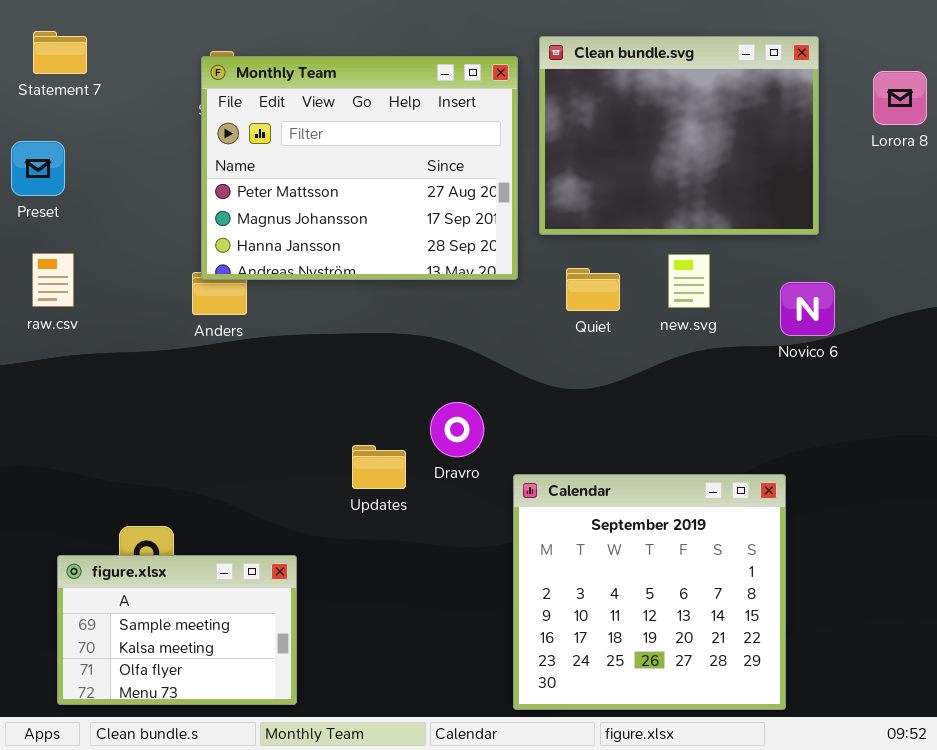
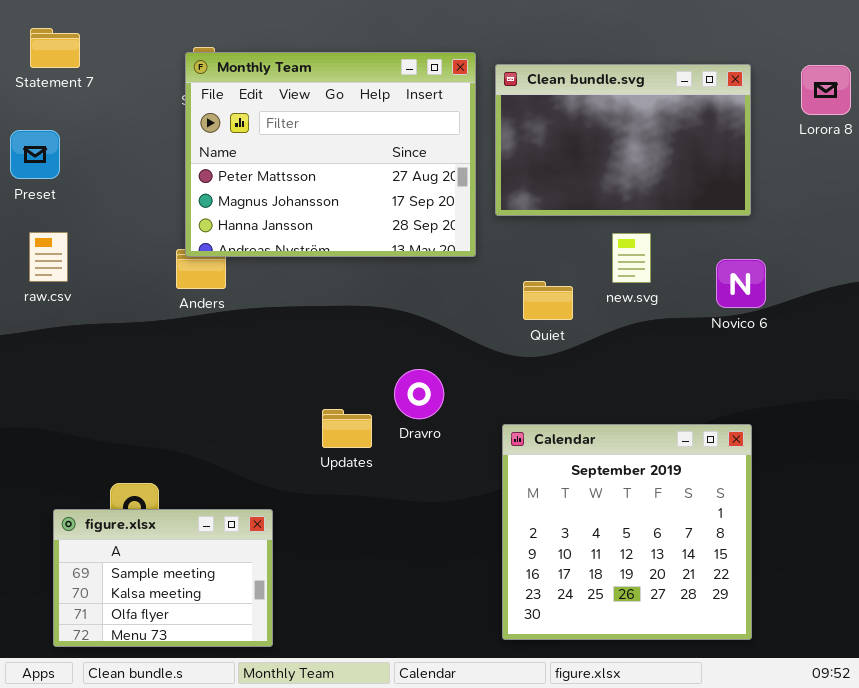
Clean bundle.svg: [539,36,819,235] -> [495,64,751,216], resized
Quiet: [566,268,620,311] -> [523,281,573,320], moved
Calendar: [513,474,786,710] -> [502,424,752,640], moved

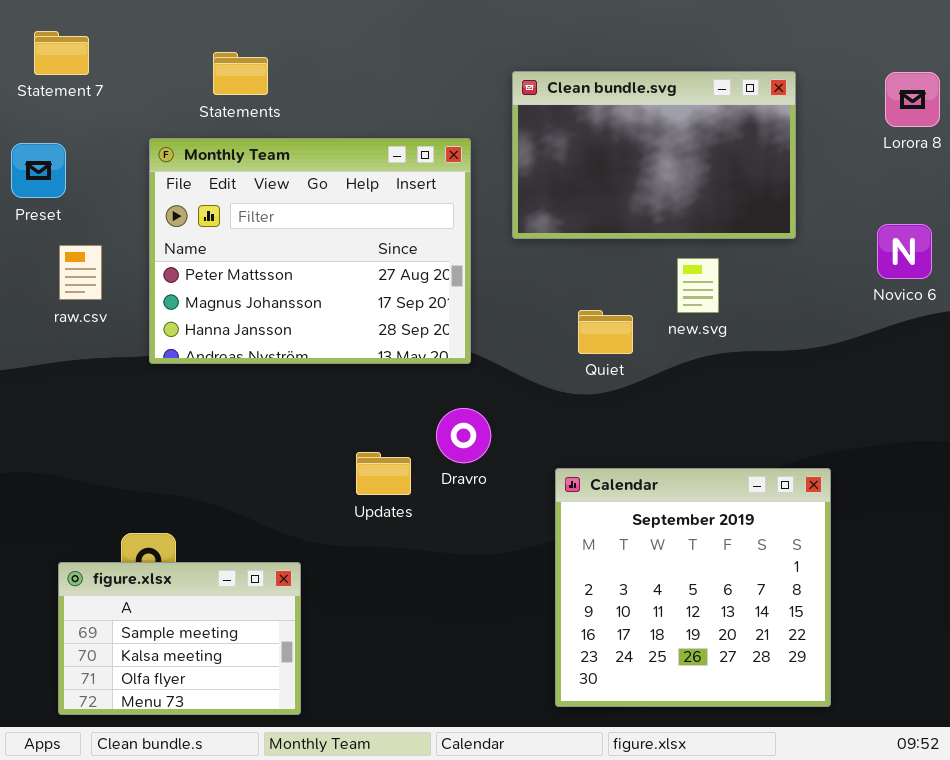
Monthly Team: [185,52,476,257] -> [149,138,471,364], moved
Clean bundle.svg: [495,64,751,216] -> [512,71,796,239], moved
raw.csv: [29,232,68,282] -> [59,245,102,300], moved
Novico 6: [716,259,766,308] -> [877,224,932,279], moved

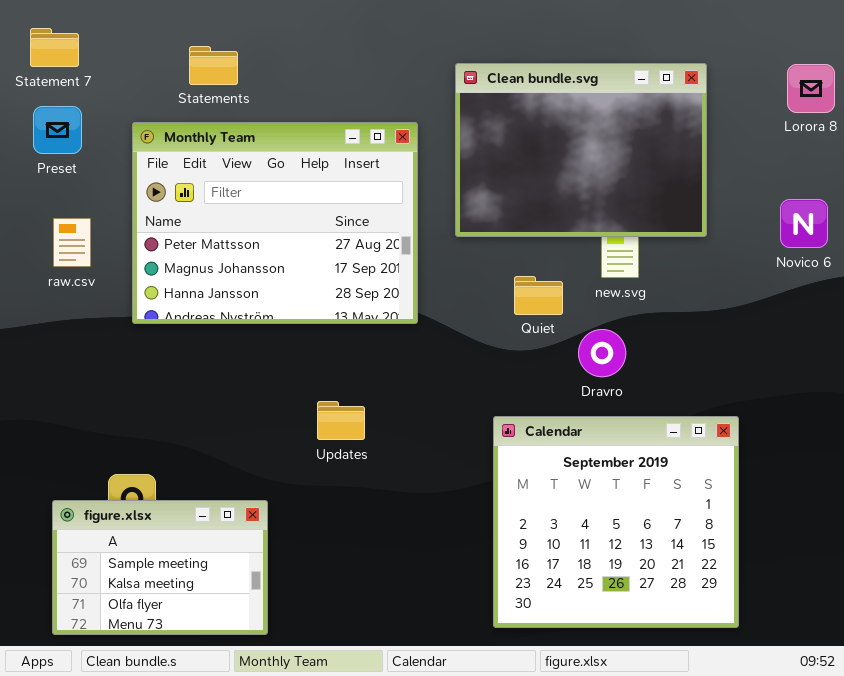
Clean bundle.svg: [512,71,796,239] -> [455,63,707,237], resized
Preset: [11,143,66,198] -> [33,106,82,154], moved
Dravro: [436,408,491,463] -> [578,329,626,377], moved

